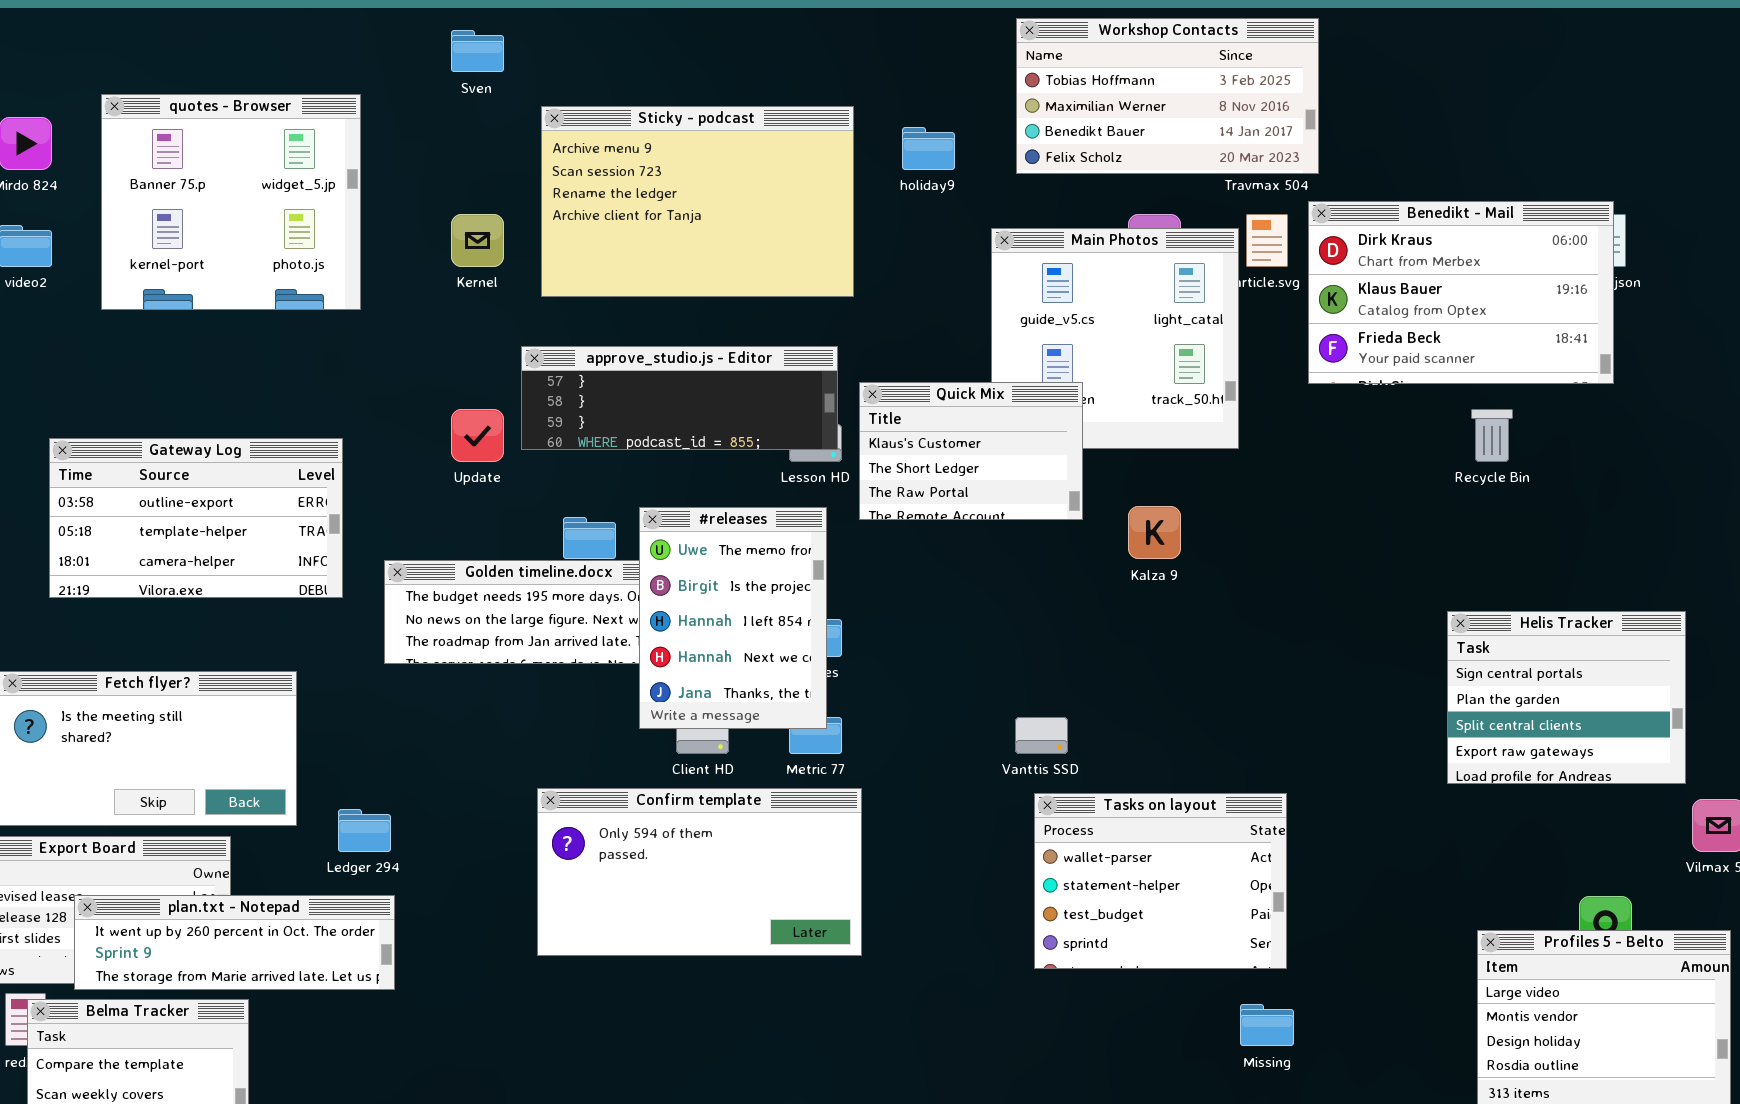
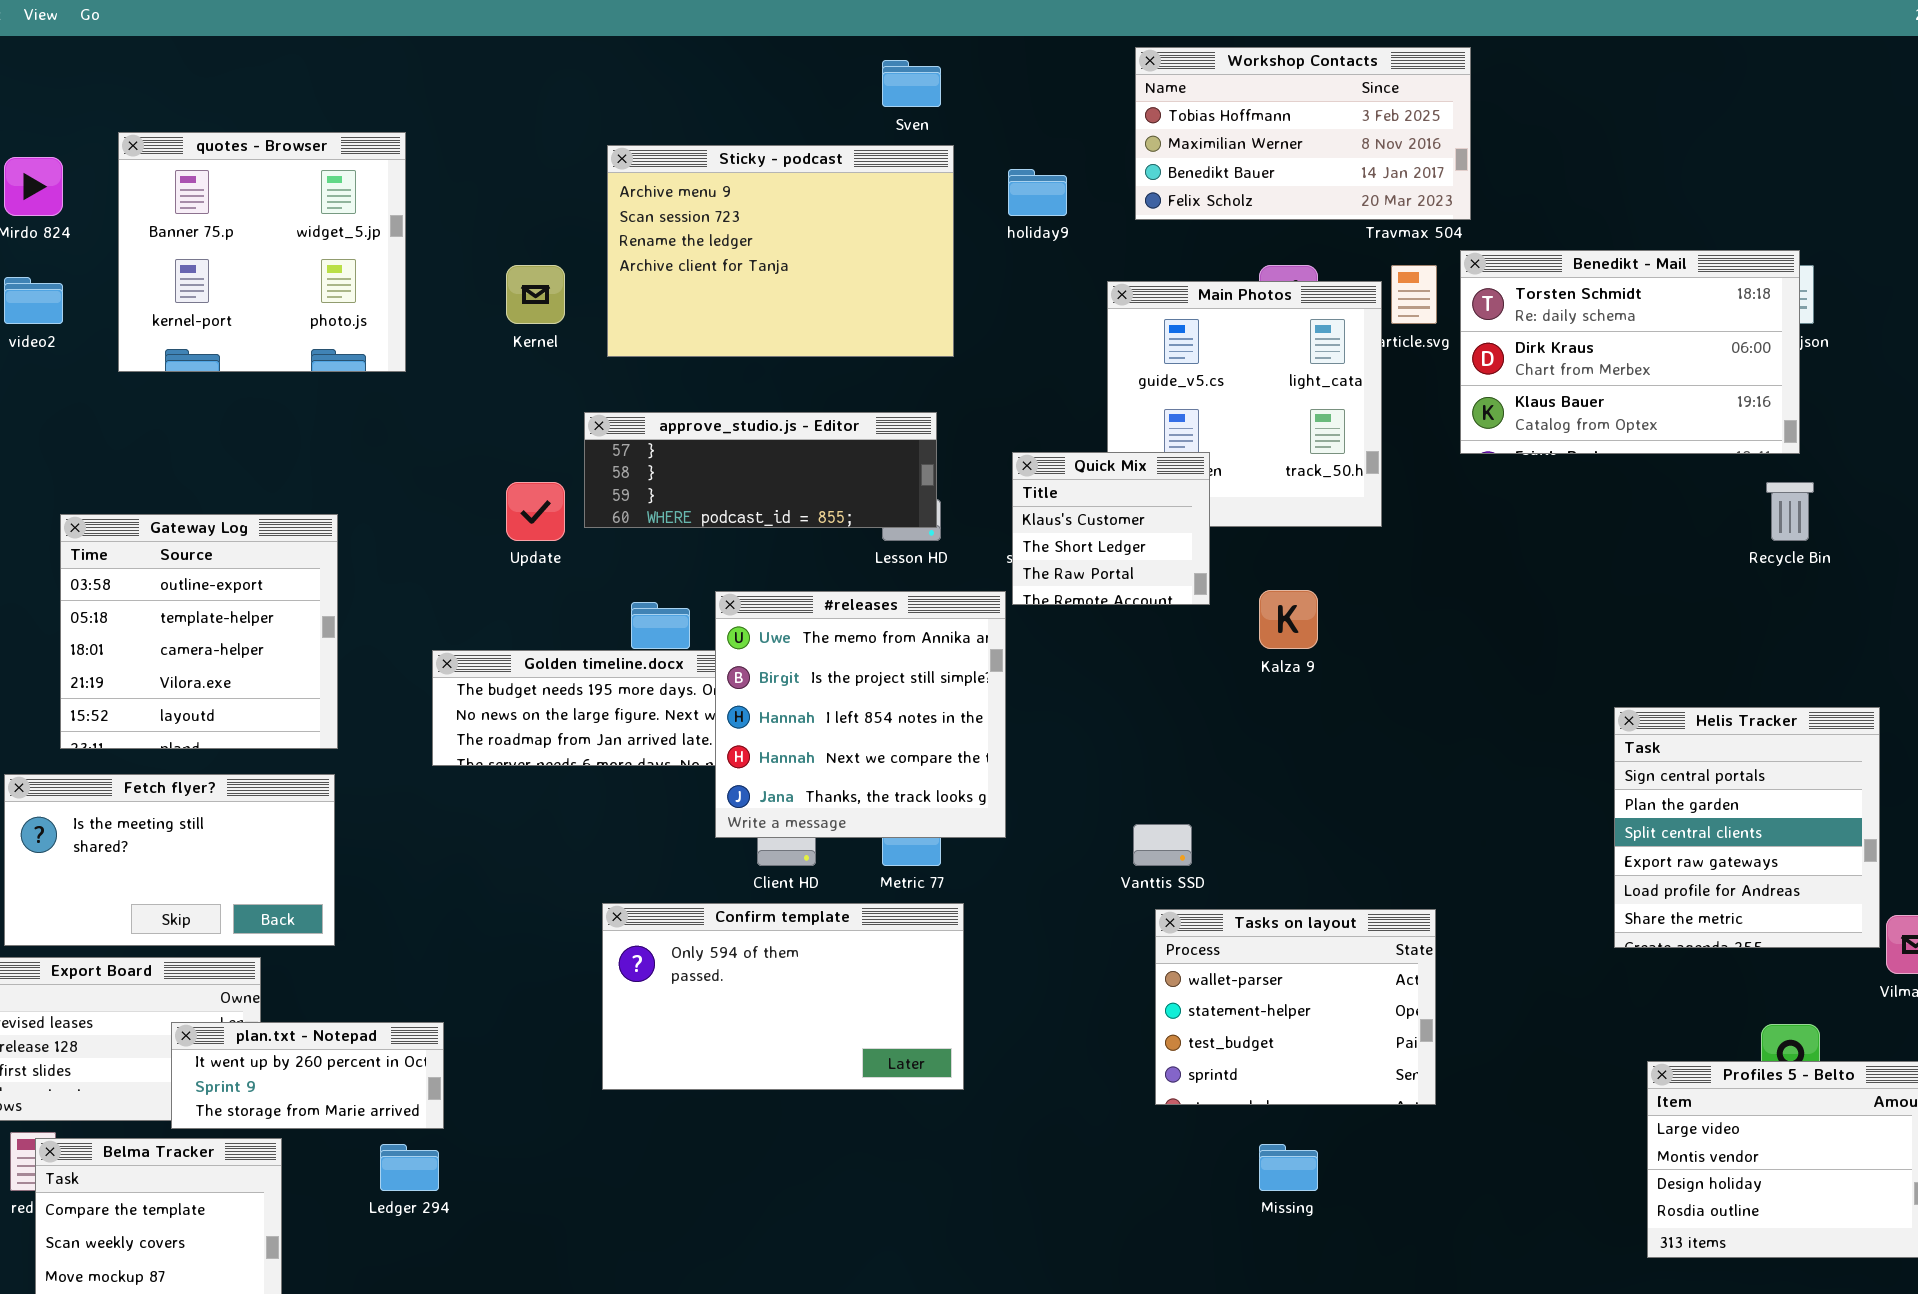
Sven: [451,30,504,72] -> [882,60,941,107], moved
Benedikt - Mail: [1308,201,1614,384] -> [1460,250,1800,454], scrolled up 1 row
Quick Mix: [859,382,1083,520] -> [1012,452,1210,605], resized
Recycle Bin: [1471,409,1513,462] -> [1766,482,1814,541], moved
Gateway Log: [49,438,343,598] -> [60,514,338,749], resized
#releases: [639,507,827,729] -> [715,591,1006,838], resized
Helis Tracker: [1447,611,1686,784] -> [1614,707,1880,948], resized
Ledger 294: [338,809,391,852] -> [380,1144,439,1191], moved
plan.txt - Notepad: [74,895,395,990] -> [171,1022,444,1129], resized
Missing: [1240,1004,1294,1046] -> [1259,1144,1318,1191], moved

